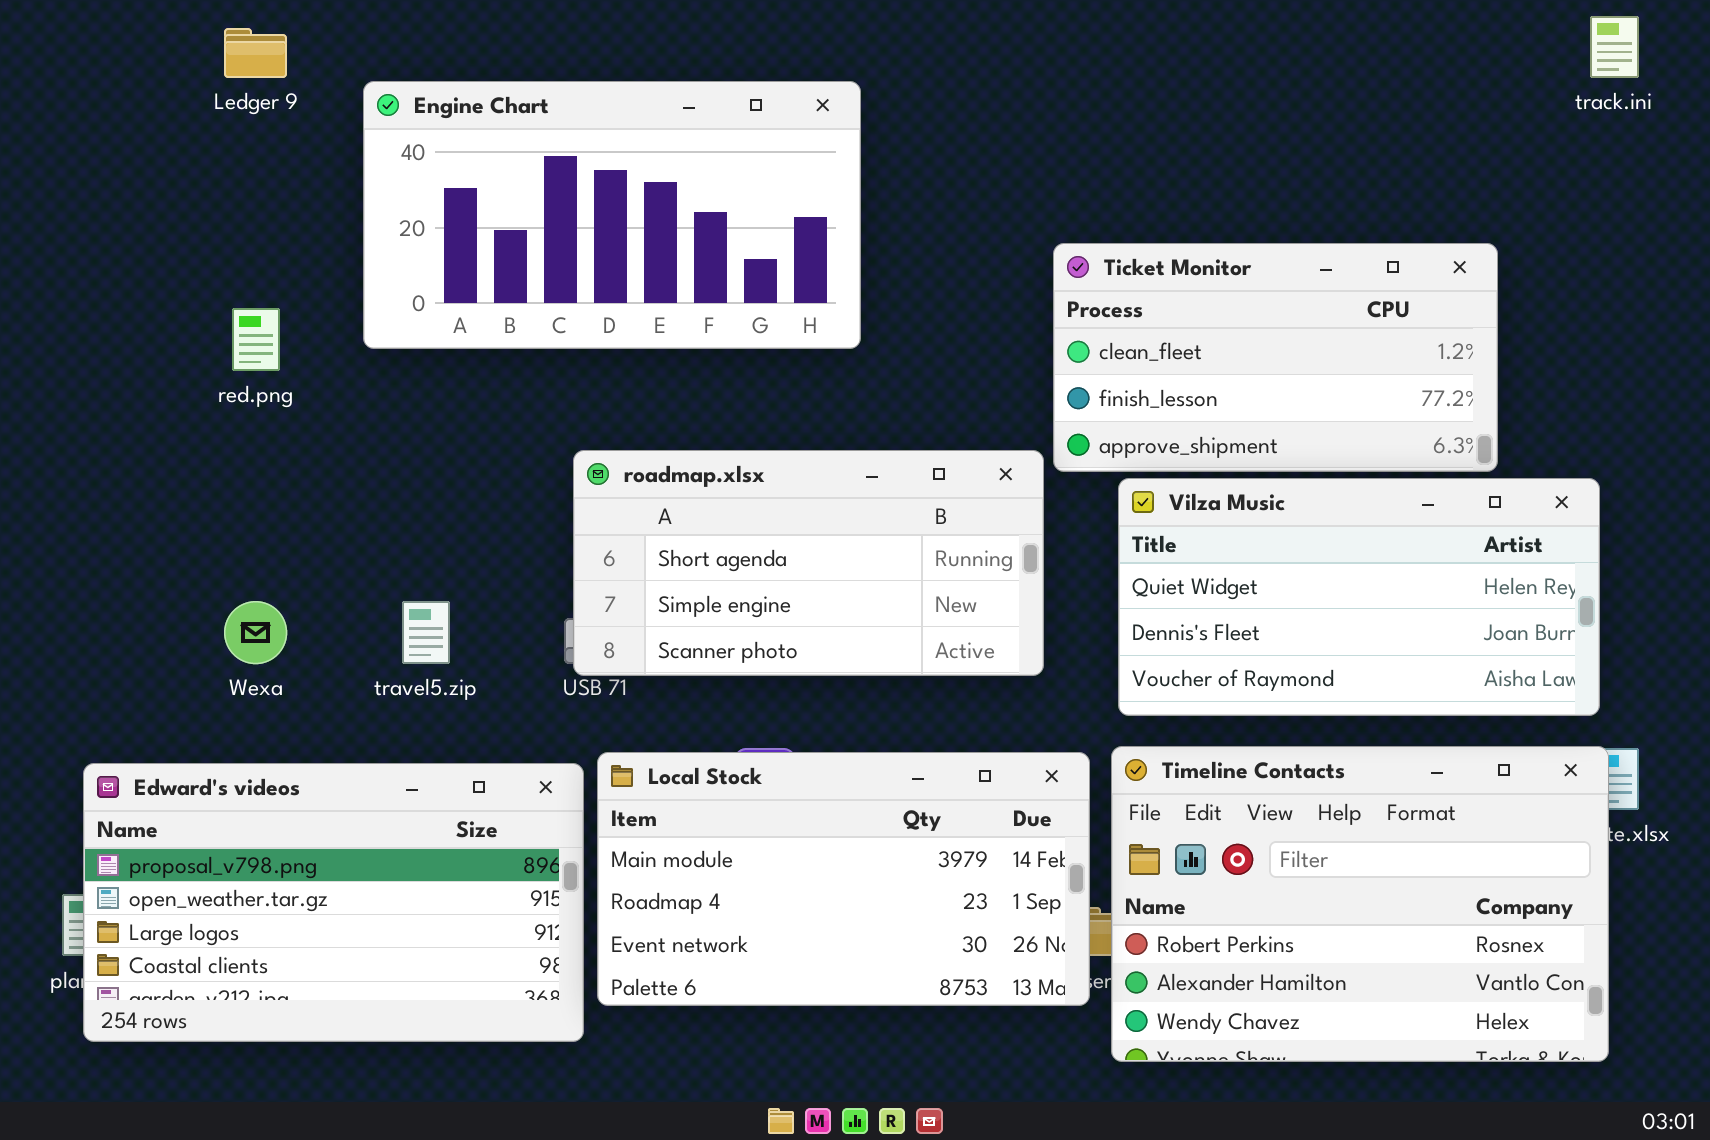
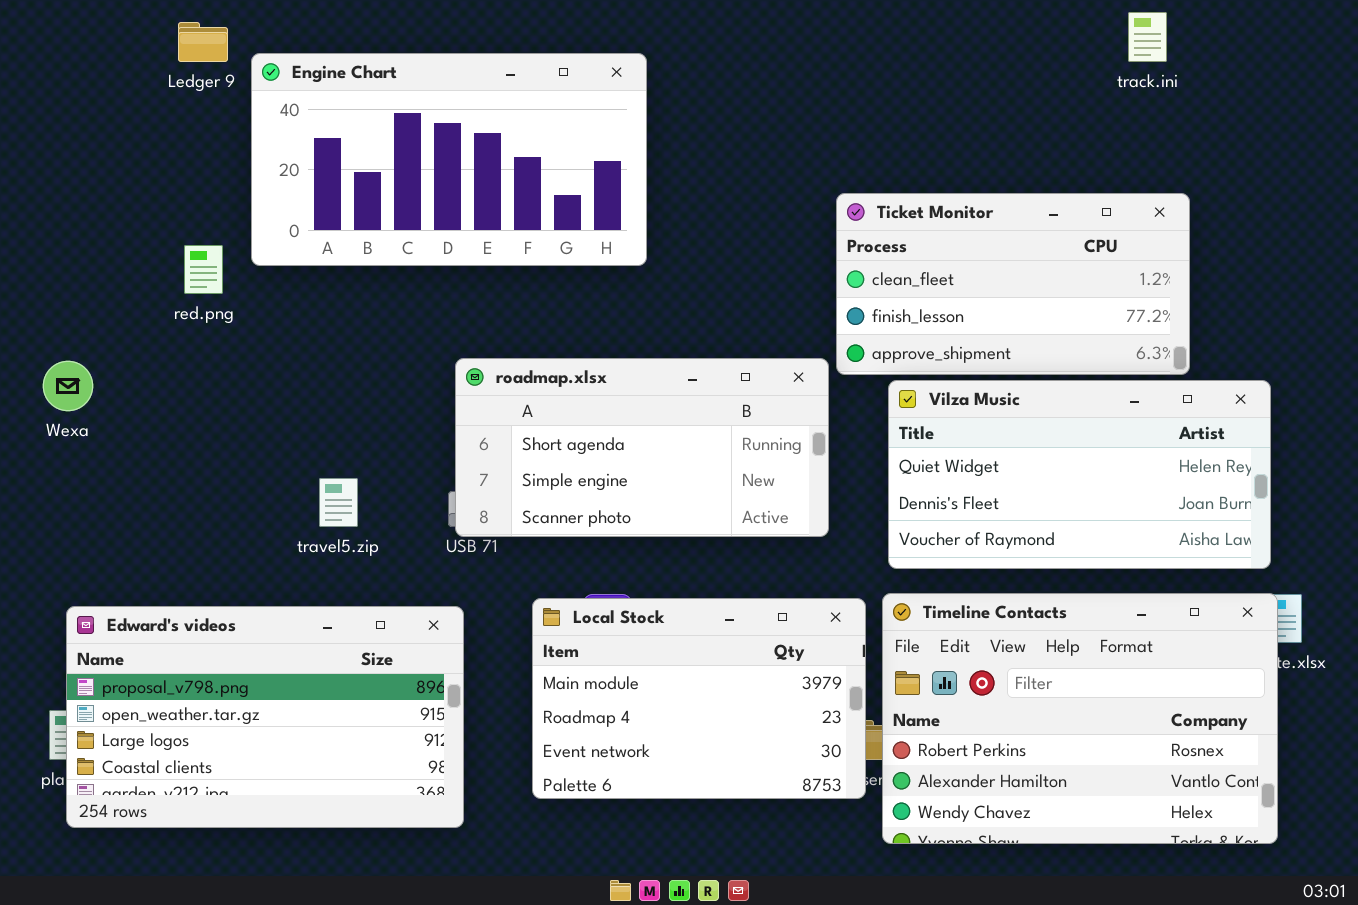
track.ini: [1590,16,1639,78] -> [1128,12,1167,62], moved
Engine Chart: [363,81,861,349] -> [251,53,647,266], moved
Wexa: [224,601,287,664] -> [43,361,93,411], moved
Local Stock: [597,752,1090,1006] -> [532,598,866,799], resized

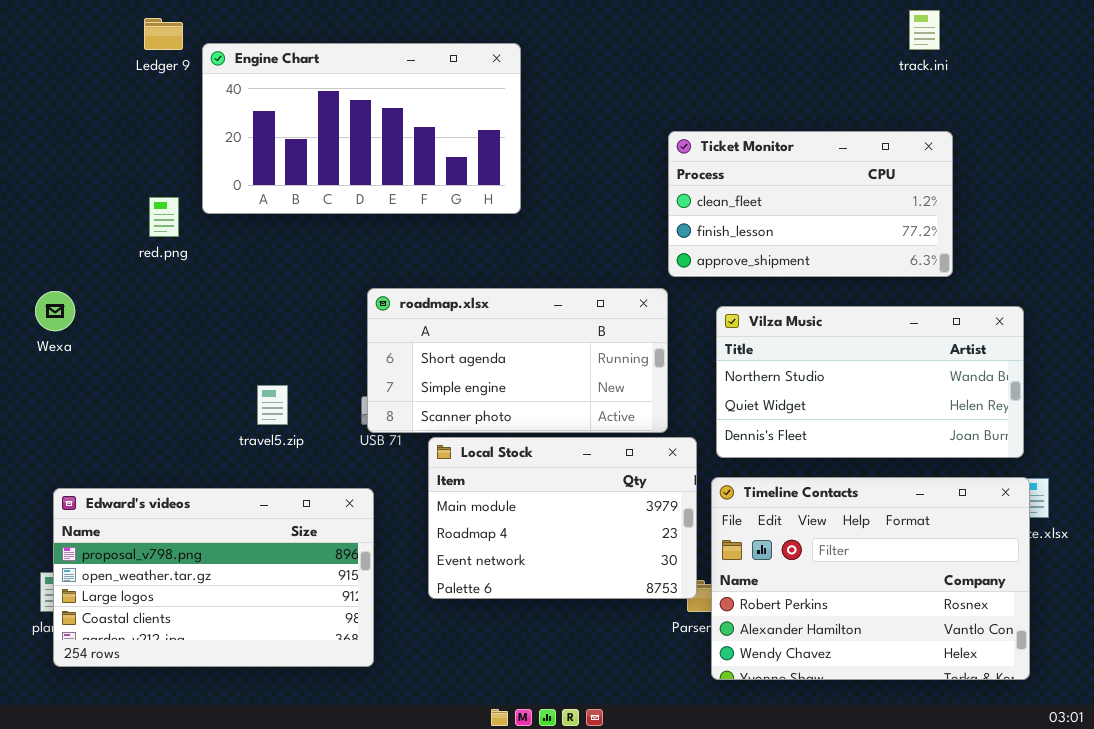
Ticket Monitor: [836,193,1190,375] -> [668,131,953,277], moved
Vilza Music: [888,380,1271,569] -> [716,306,1024,458], scrolled up 1 row
Local Stock: [532,598,866,799] -> [428,437,697,599], moved

